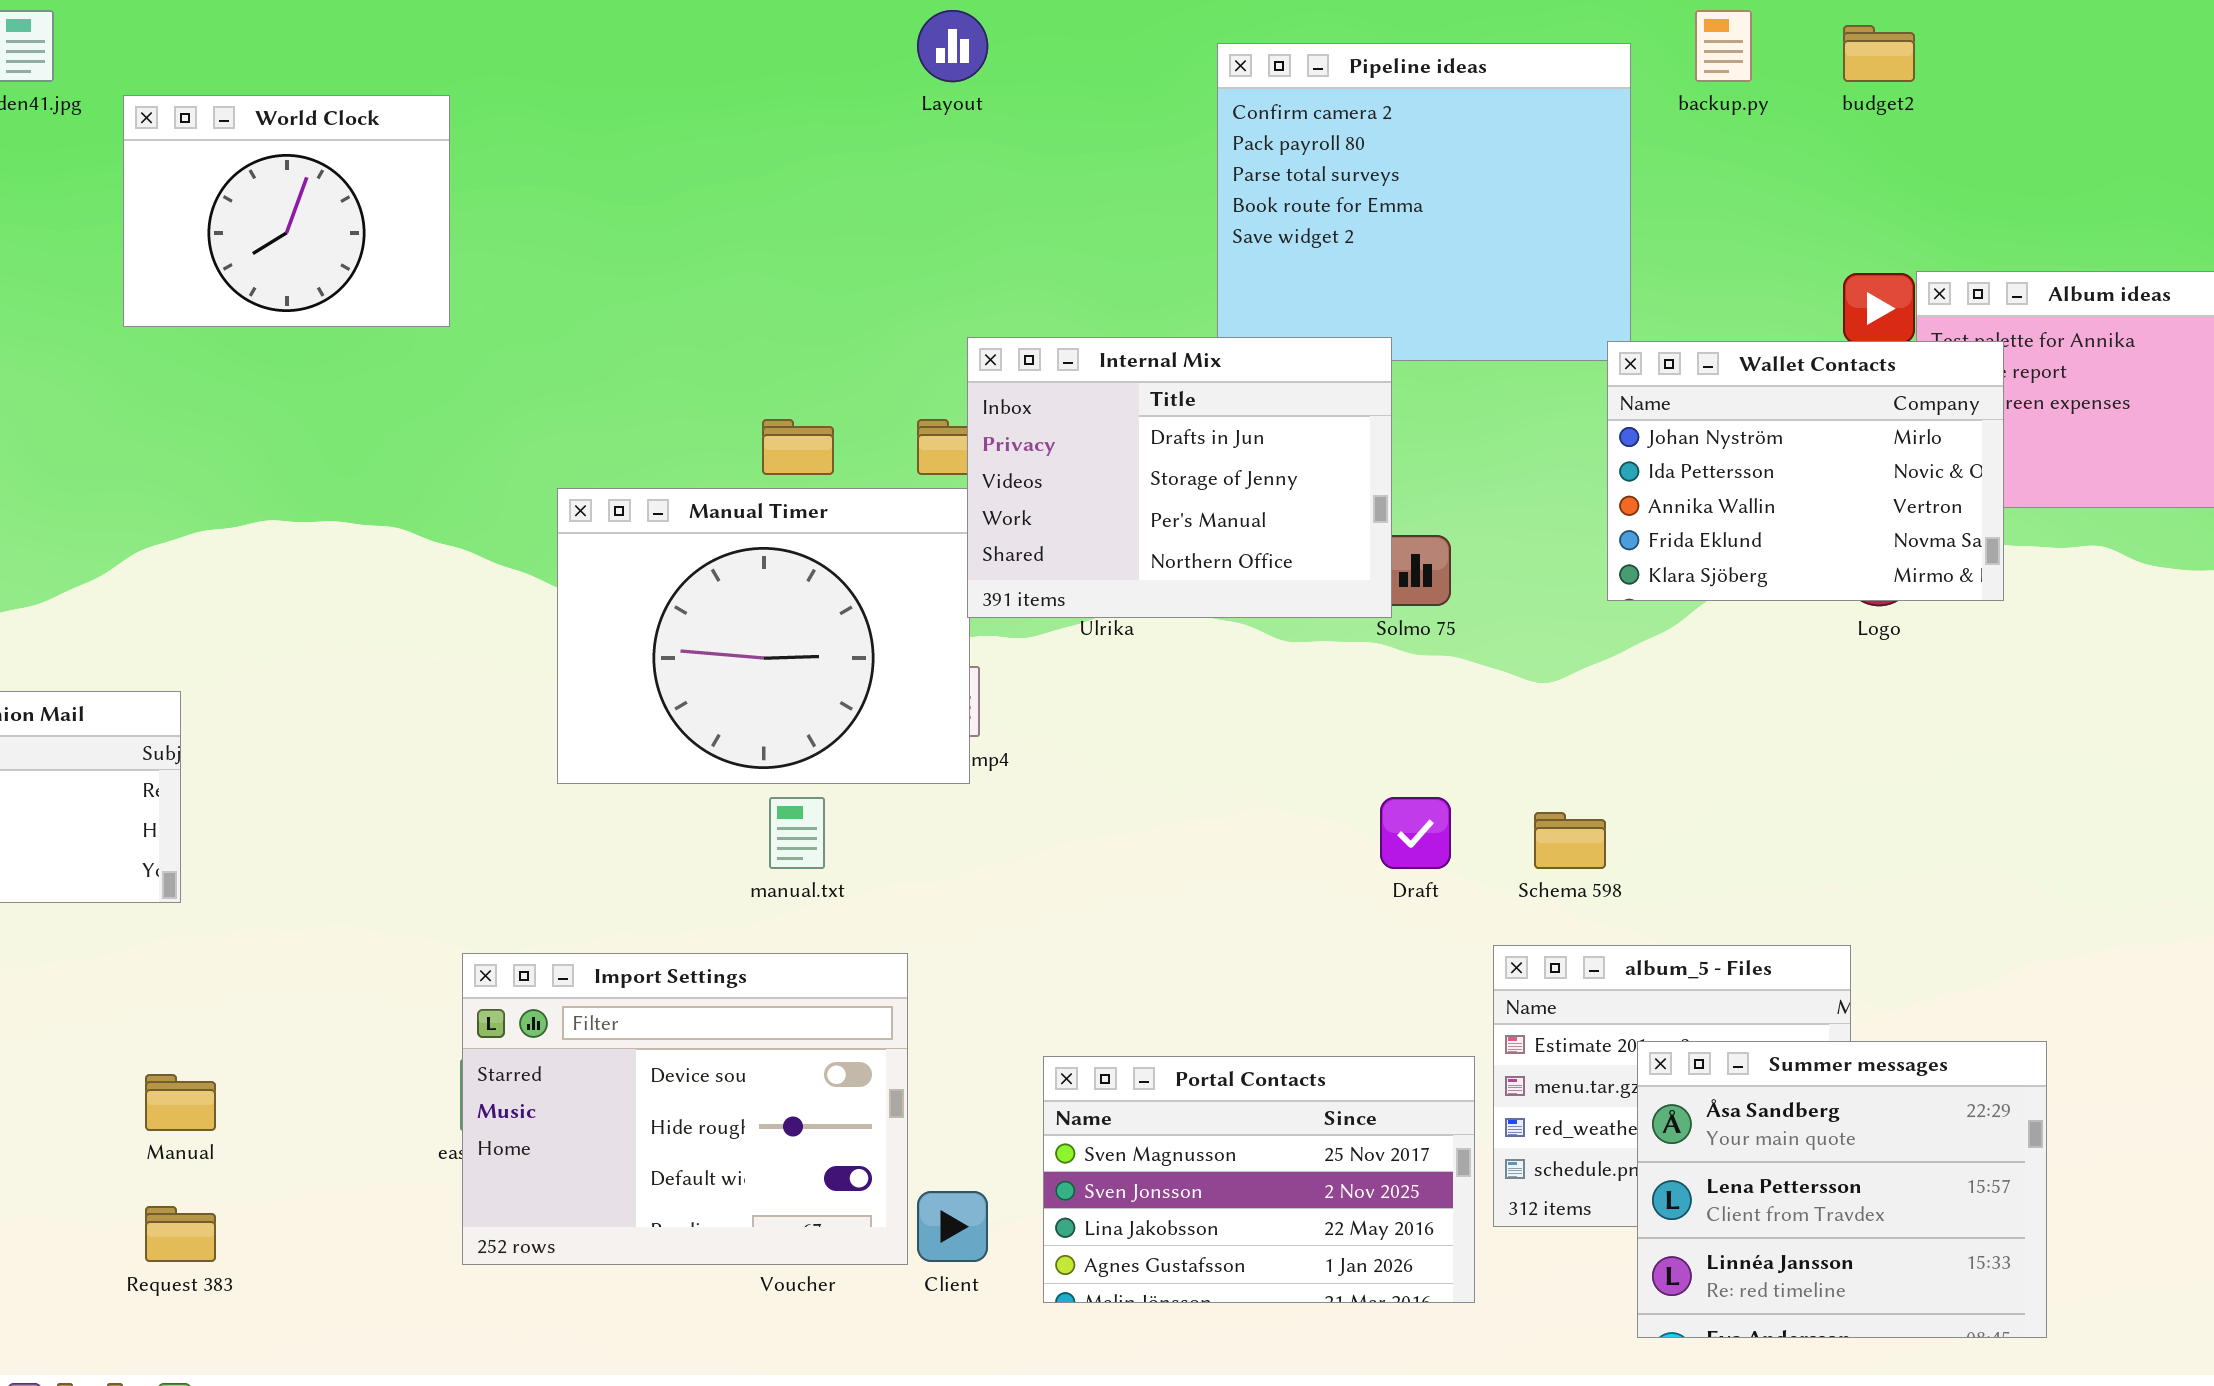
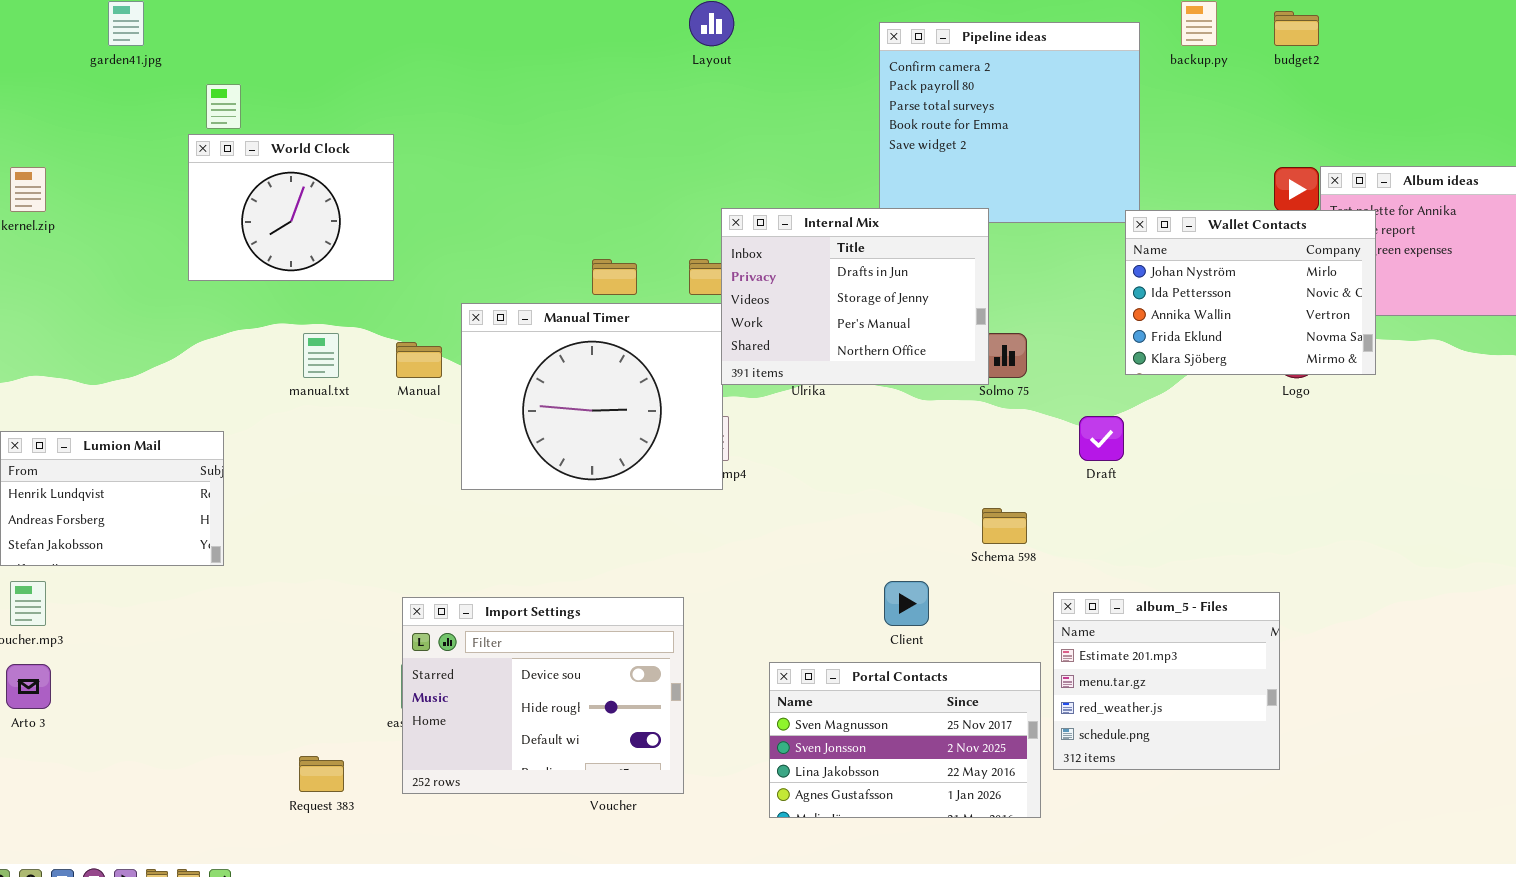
World Clock: [123,95,450,327] -> [188,134,394,281], moved
manual.txt: [769,797,825,869] -> [303,333,339,378], moved
Draft: [1380,797,1451,869] -> [1079,416,1124,461], moved
Schema 598: [1534,812,1606,869] -> [982,508,1027,544], moved
Summer messages: [1637,1041,2047,1338] -> none, closed
Manual: [145,1074,216,1131] -> [396,342,442,378], moved
Client: [917,1191,988,1262] -> [884,581,929,626], moved
Request 383: [145,1206,216,1262] -> [299,756,344,792], moved

